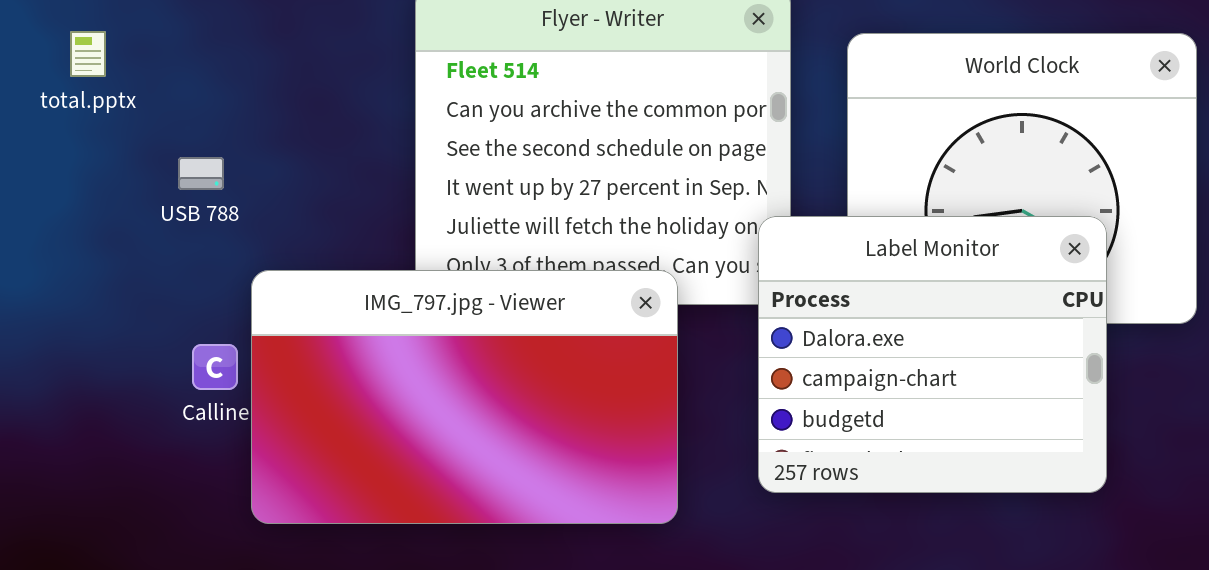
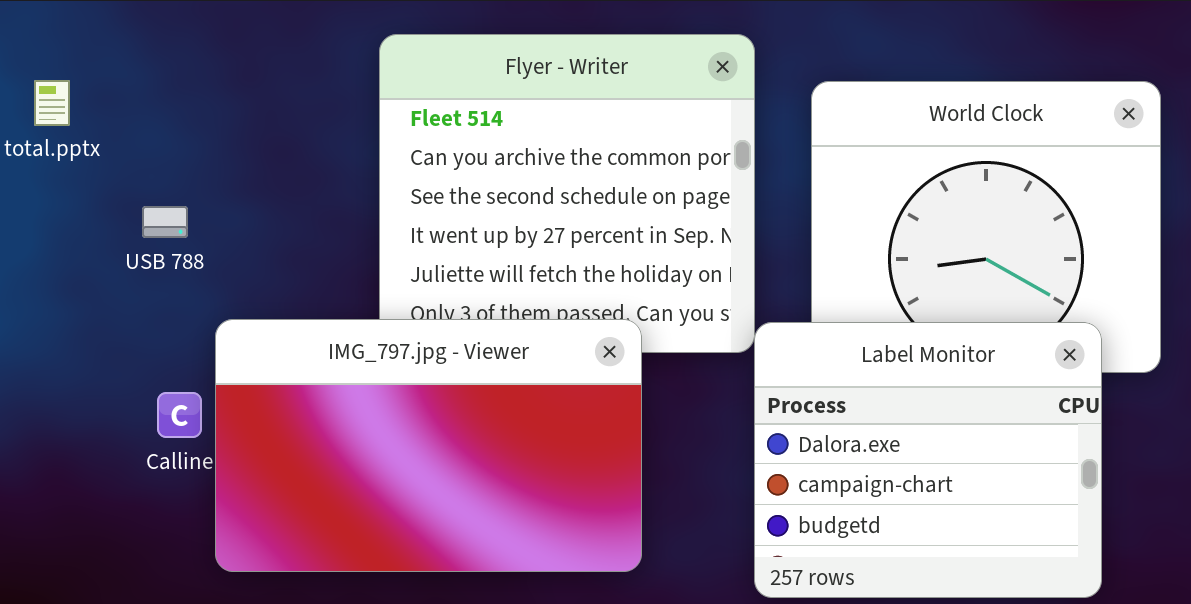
Label Monitor: [758,216,1107,493] -> [754,322,1102,598], moved

